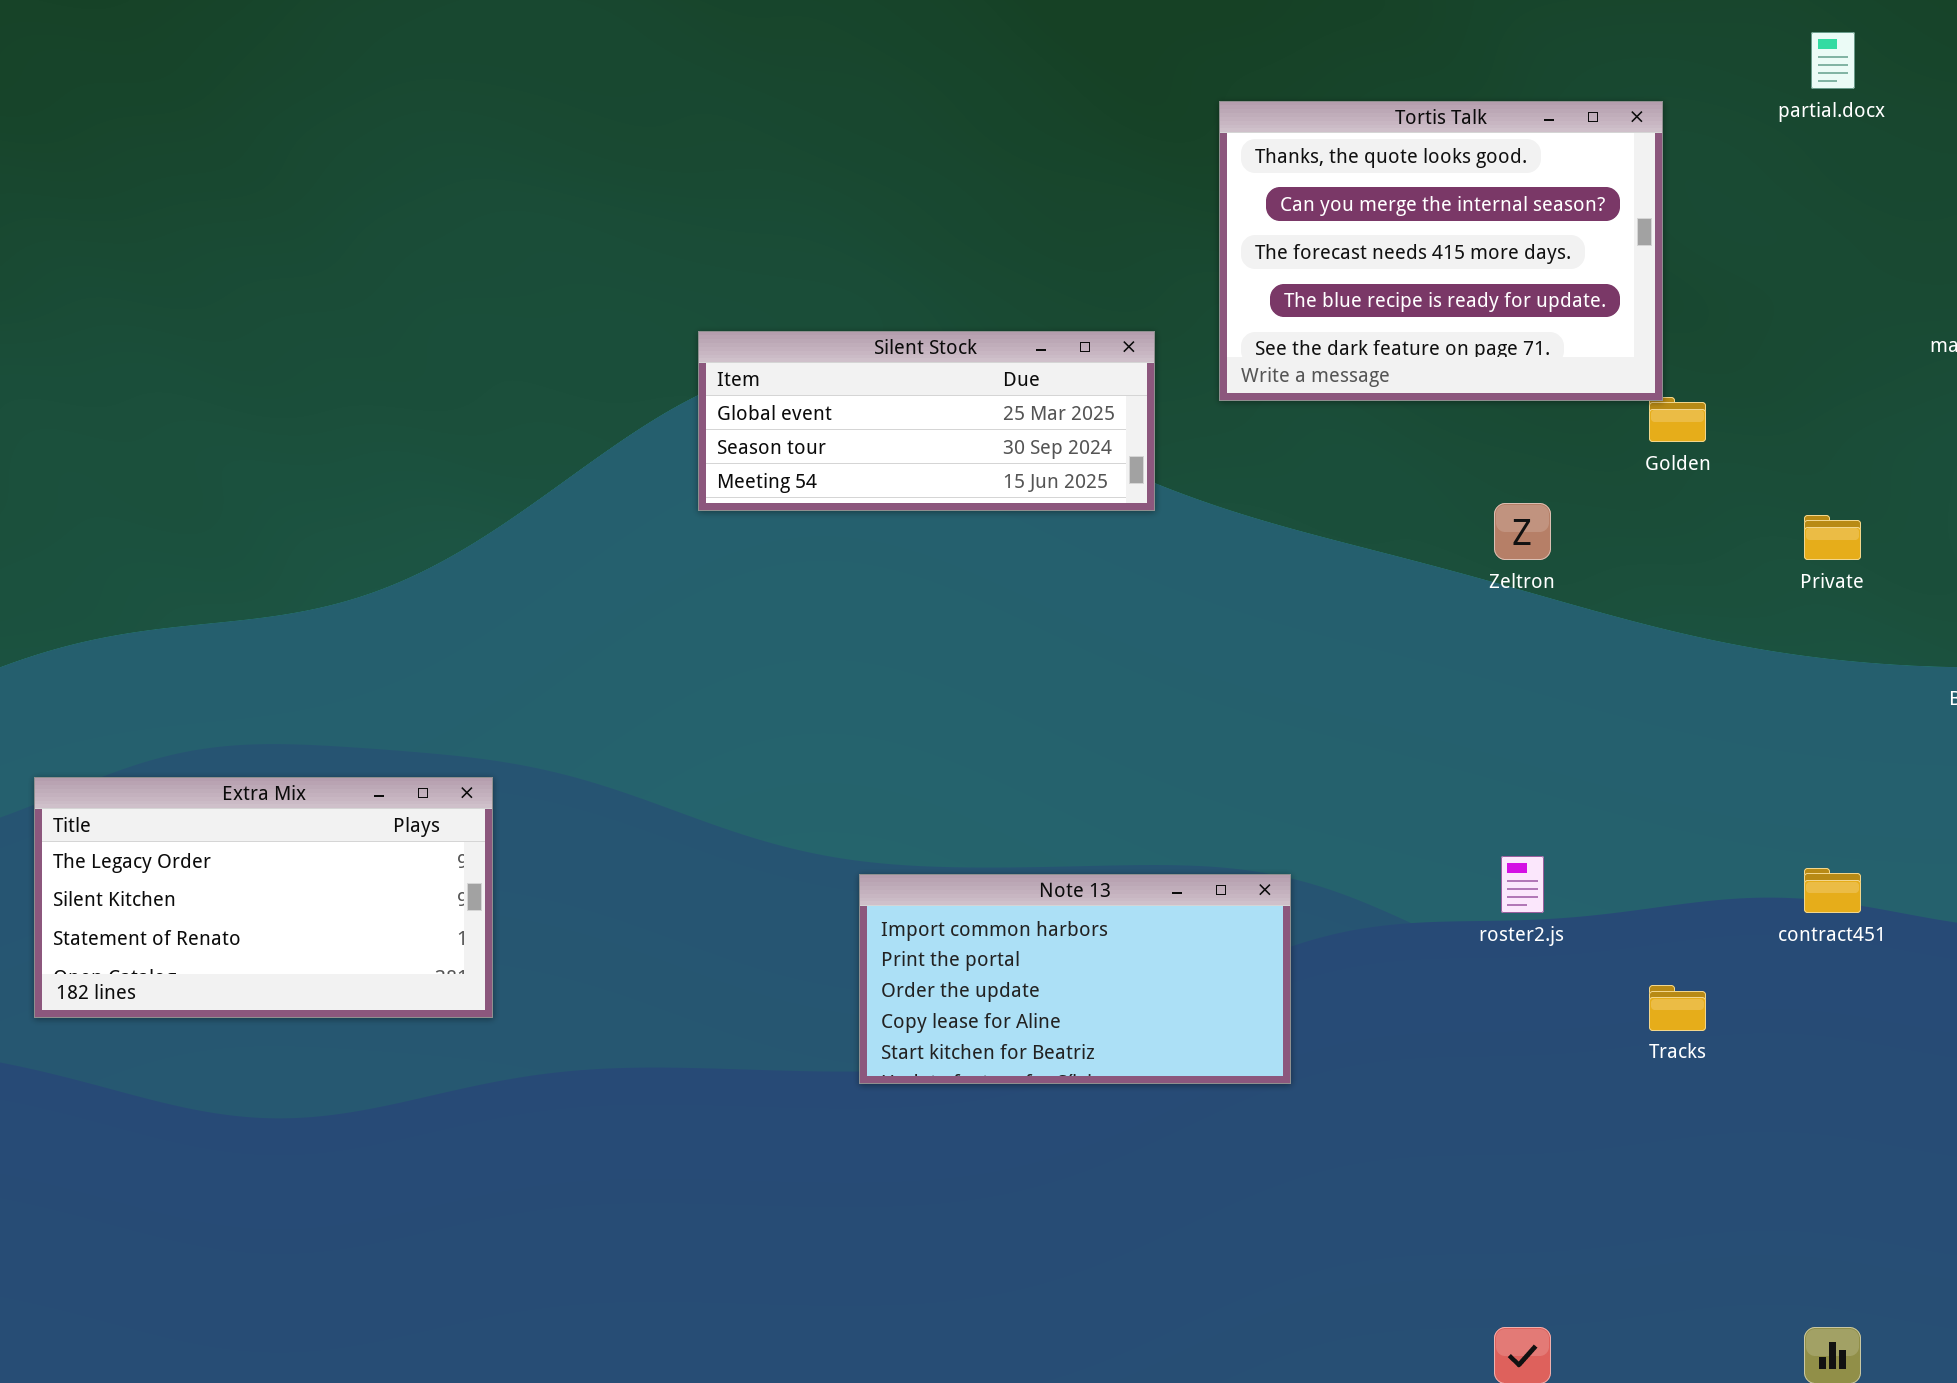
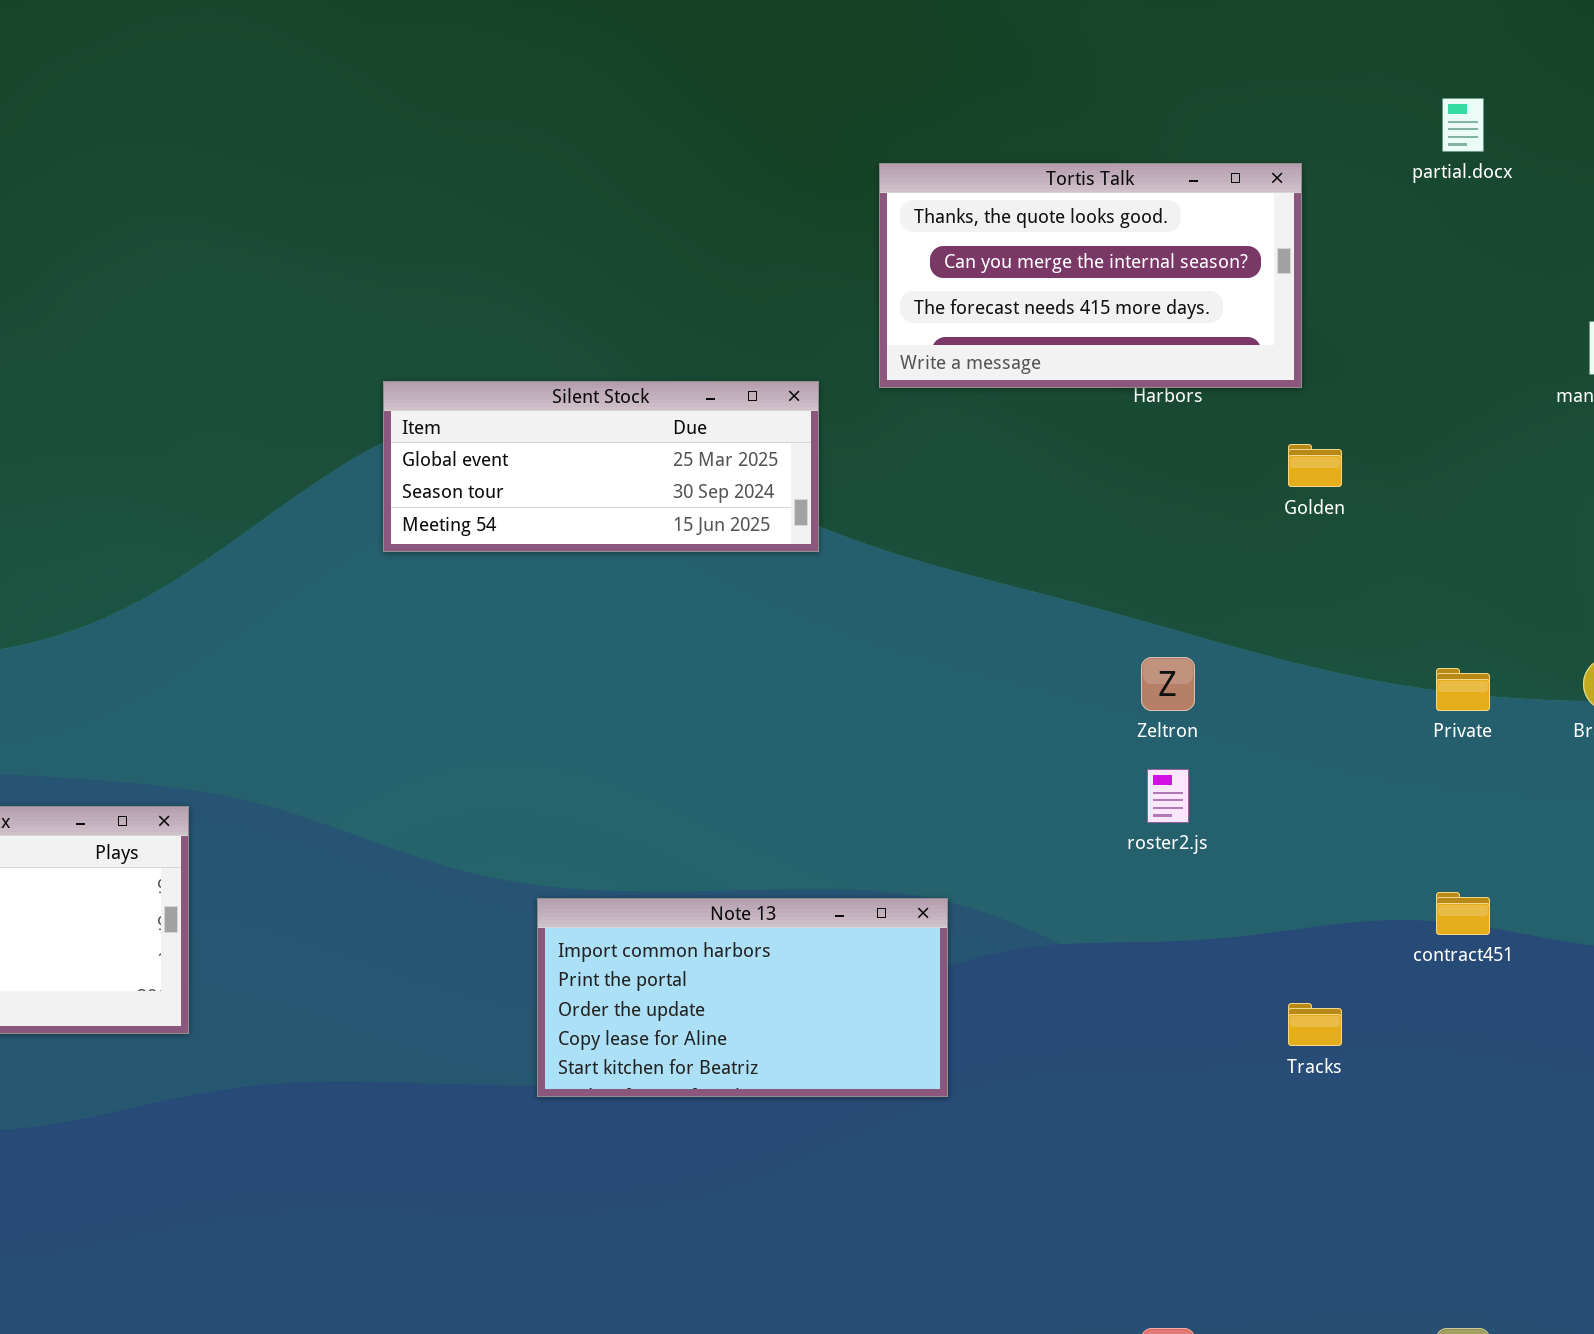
Tortis Talk: [1219,101,1663,401] -> [879,163,1302,388], resized
Zeltron: [1494,503,1551,560] -> [1141,657,1195,711], moved
Private: [1804,515,1861,560] -> [1436,668,1490,711], moved
roster2.js: [1501,856,1544,913] -> [1147,769,1189,823], moved

